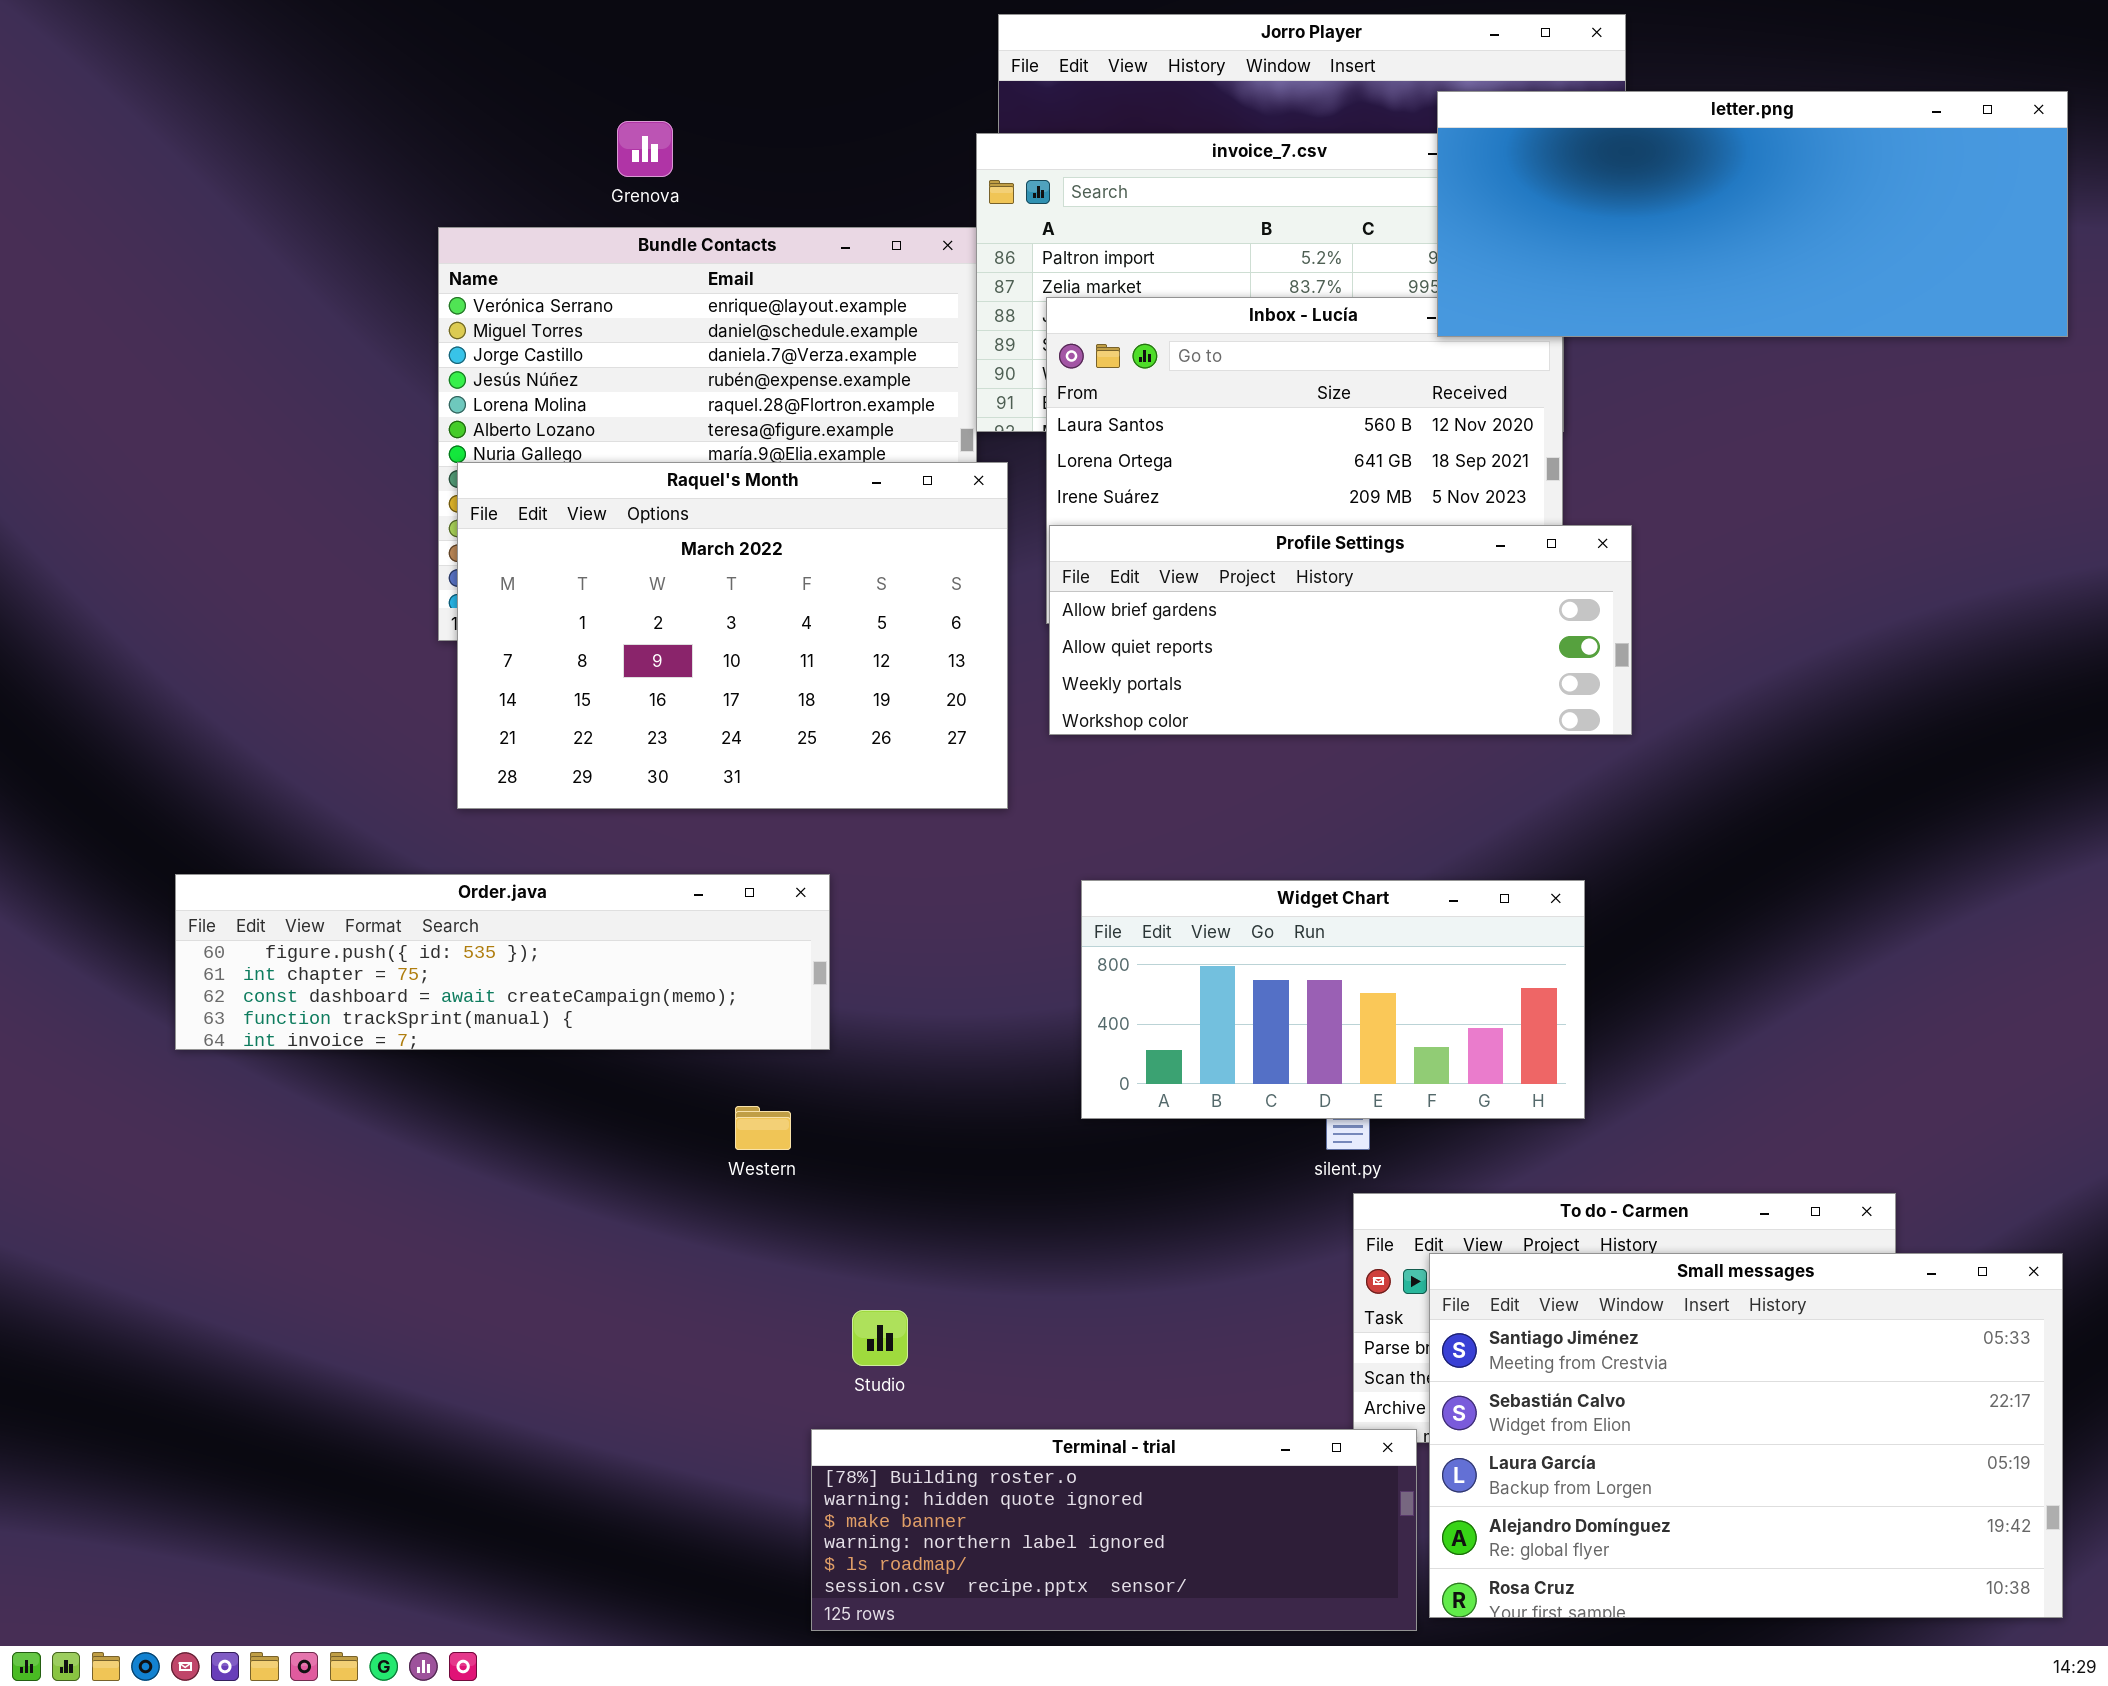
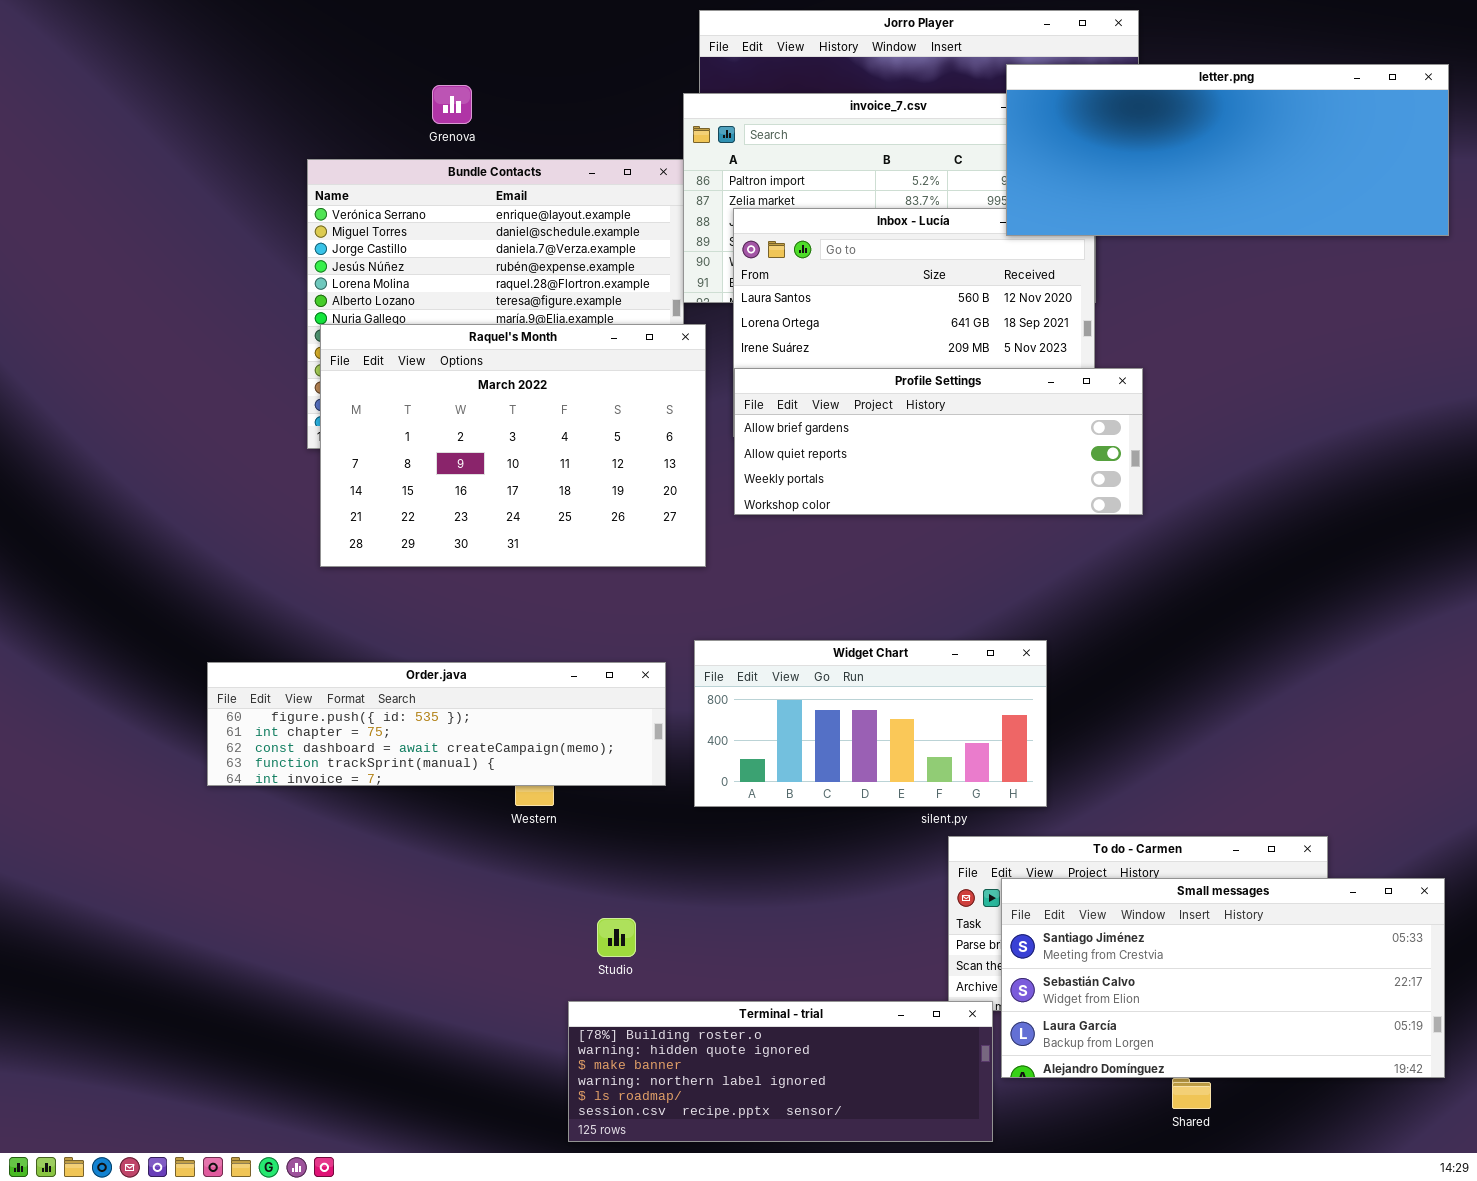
Order.java: [175,874,830,1050] -> [207,662,666,786], moved
Widget Chart: [1081,880,1585,1119] -> [694,640,1047,807], moved
Small messages: [1429,1253,2063,1618] -> [1001,878,1445,1078], resized

